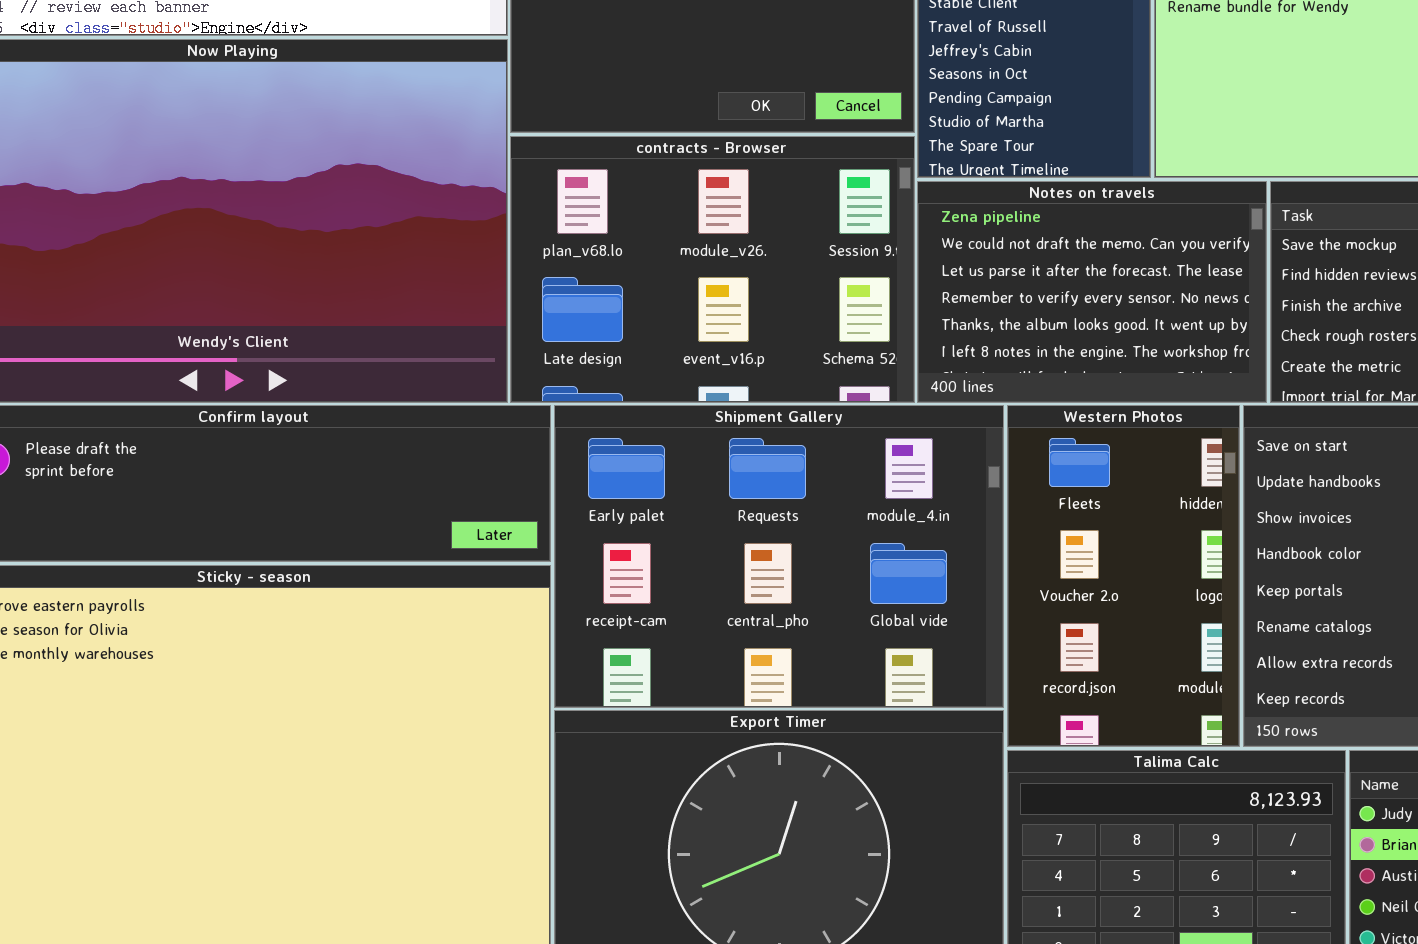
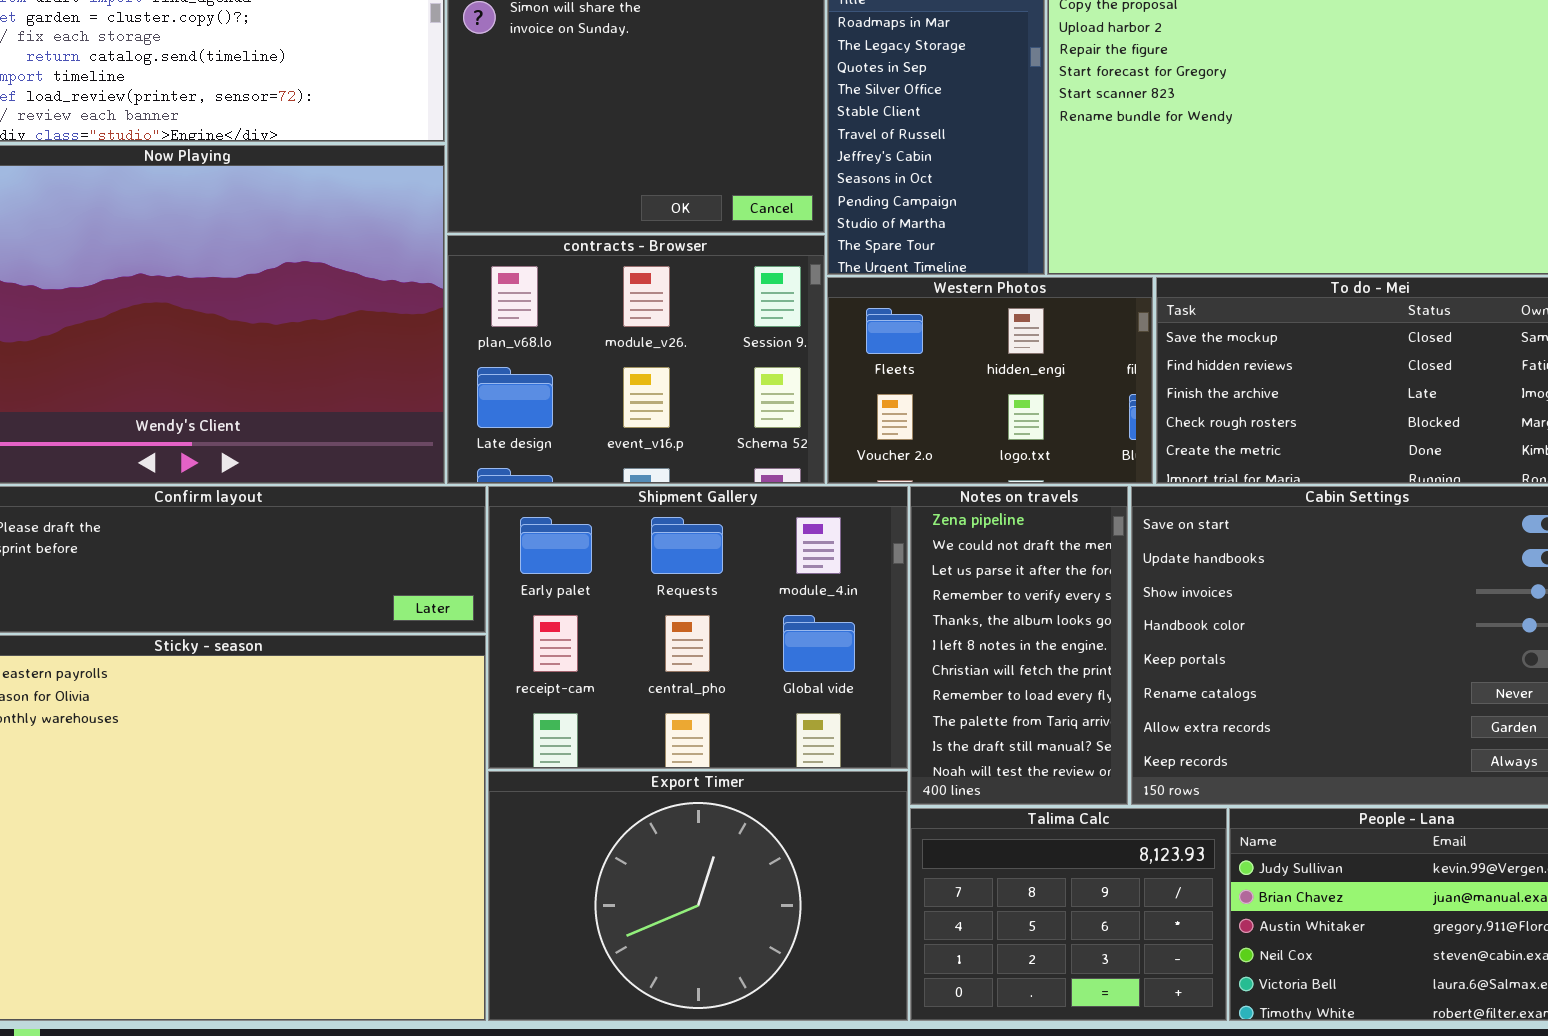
Notes on travels: [917,181,1267,403] -> [910,486,1128,805], moved, resized
Western Photos: [1007,405,1240,747] -> [827,277,1153,484], moved, resized

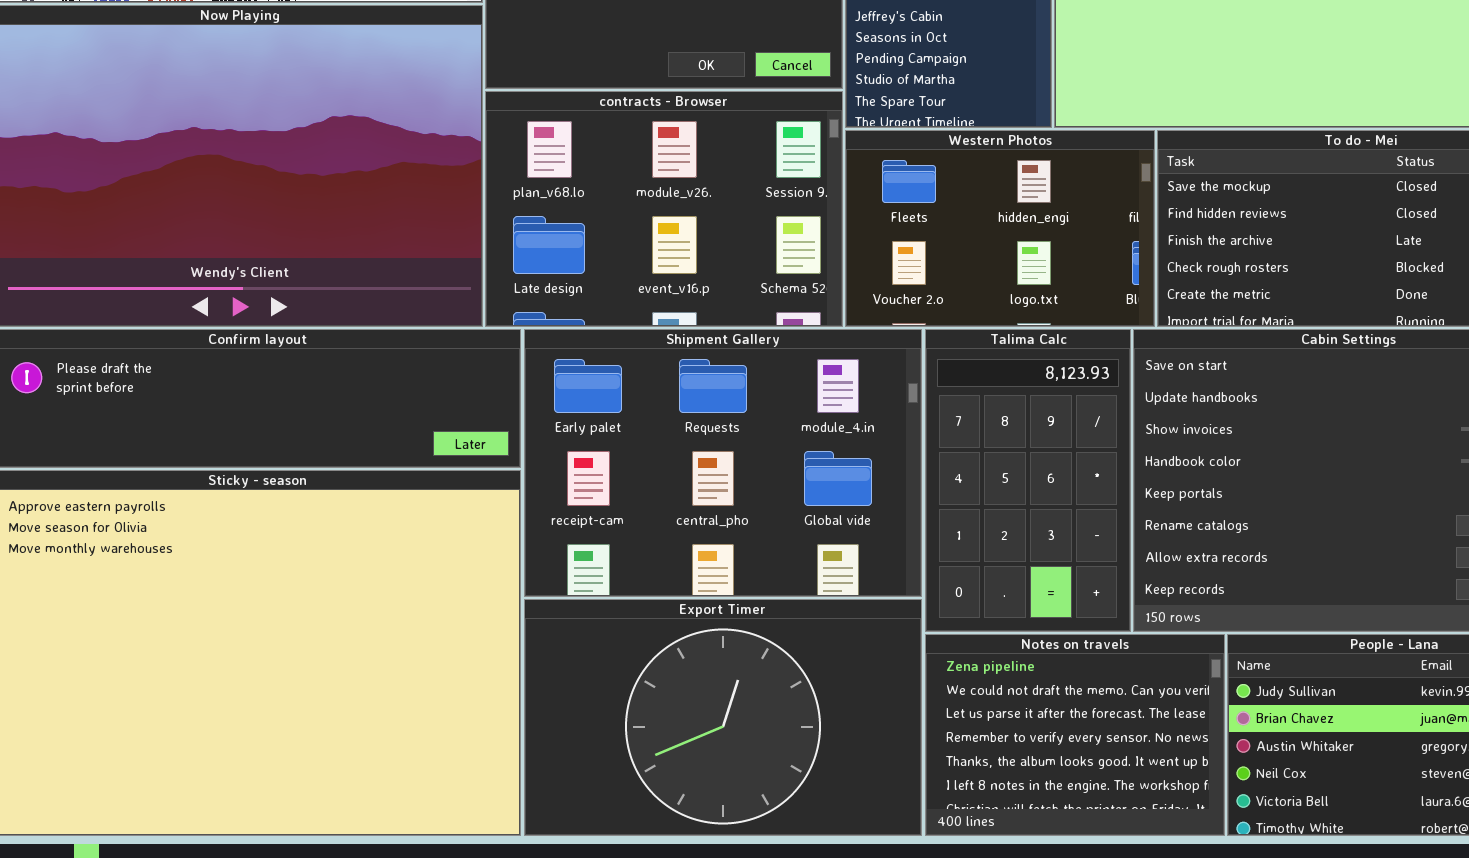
Notes on travels: [910,486,1128,805] -> [925,634,1225,836], moved, resized
Talima Calc: [910,808,1227,1021] -> [925,329,1131,632], moved, resized

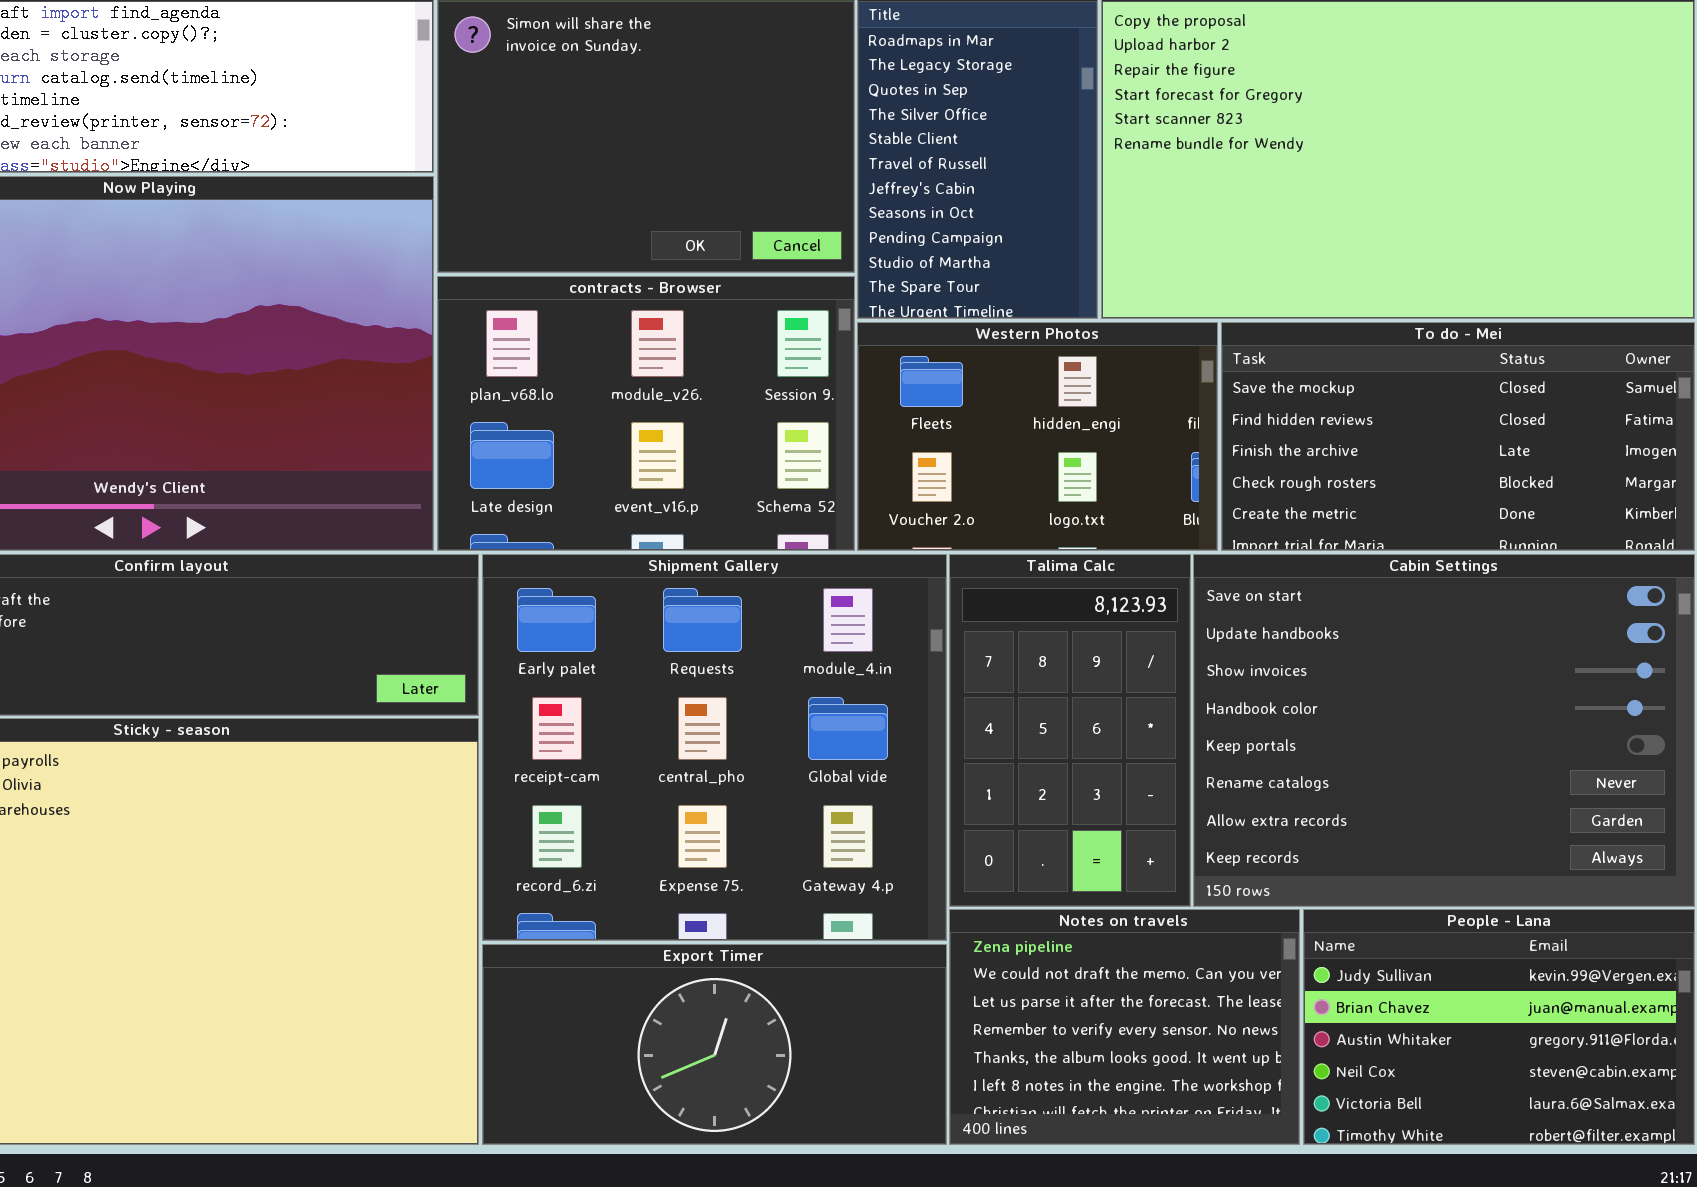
Shipment Gallery: [524,329,922,597] -> [482,554,947,941], resized
Export Timer: [524,599,922,836] -> [482,944,947,1145], resized

